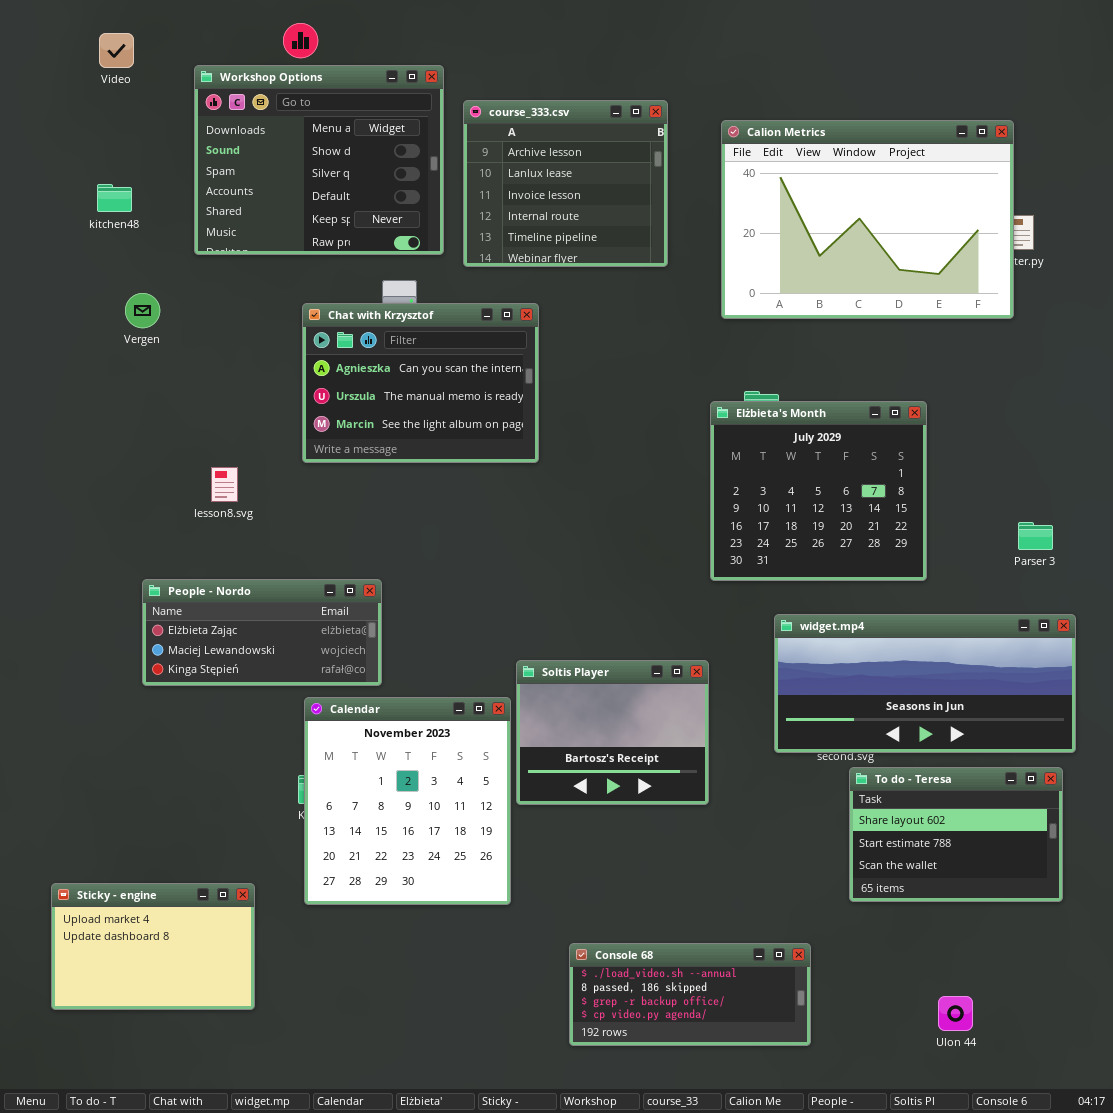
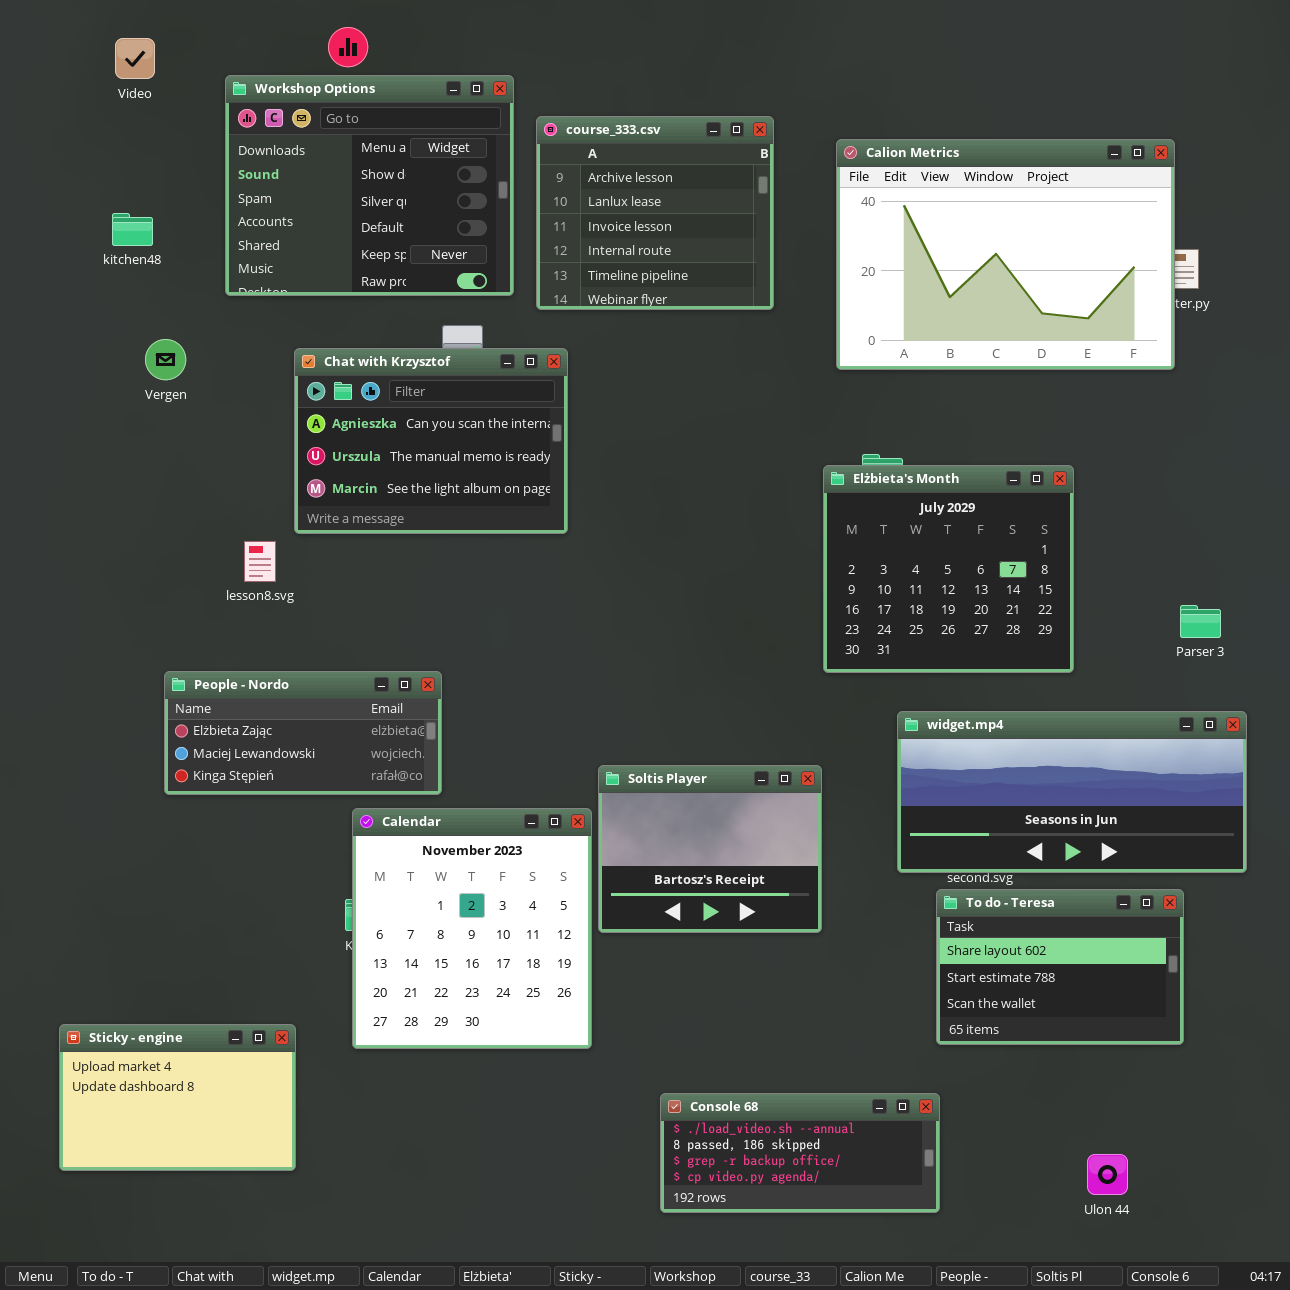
Chat with Krzysztof: [302,303,539,463] -> [294,348,568,534], moved
To do - Teresa: [849,767,1063,902] -> [936,889,1184,1045], moved

